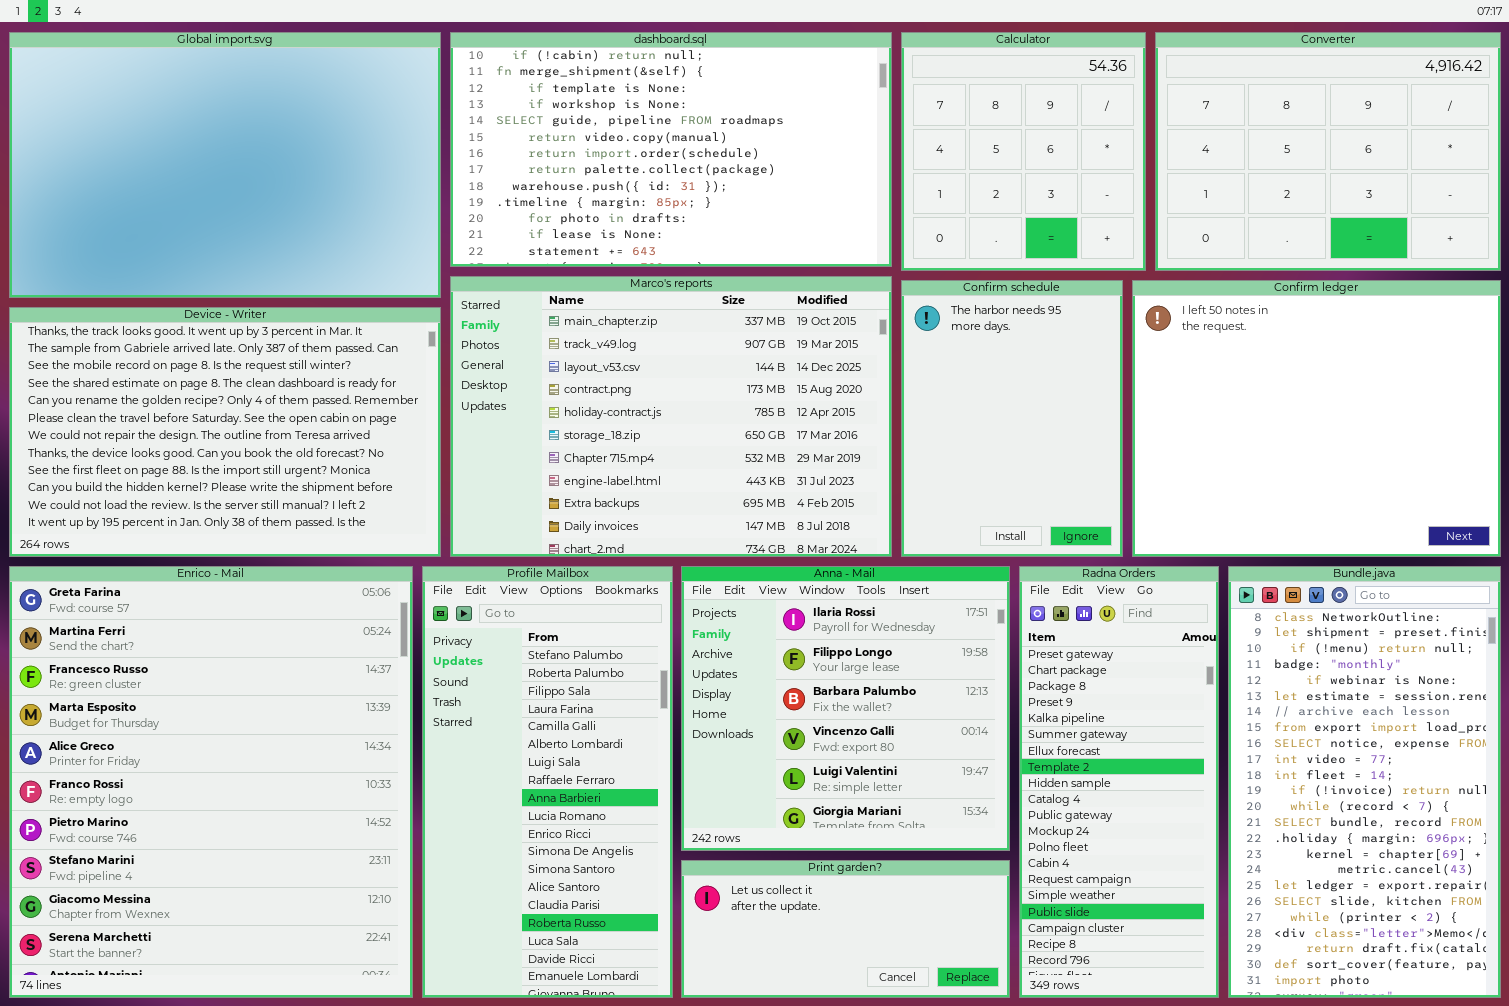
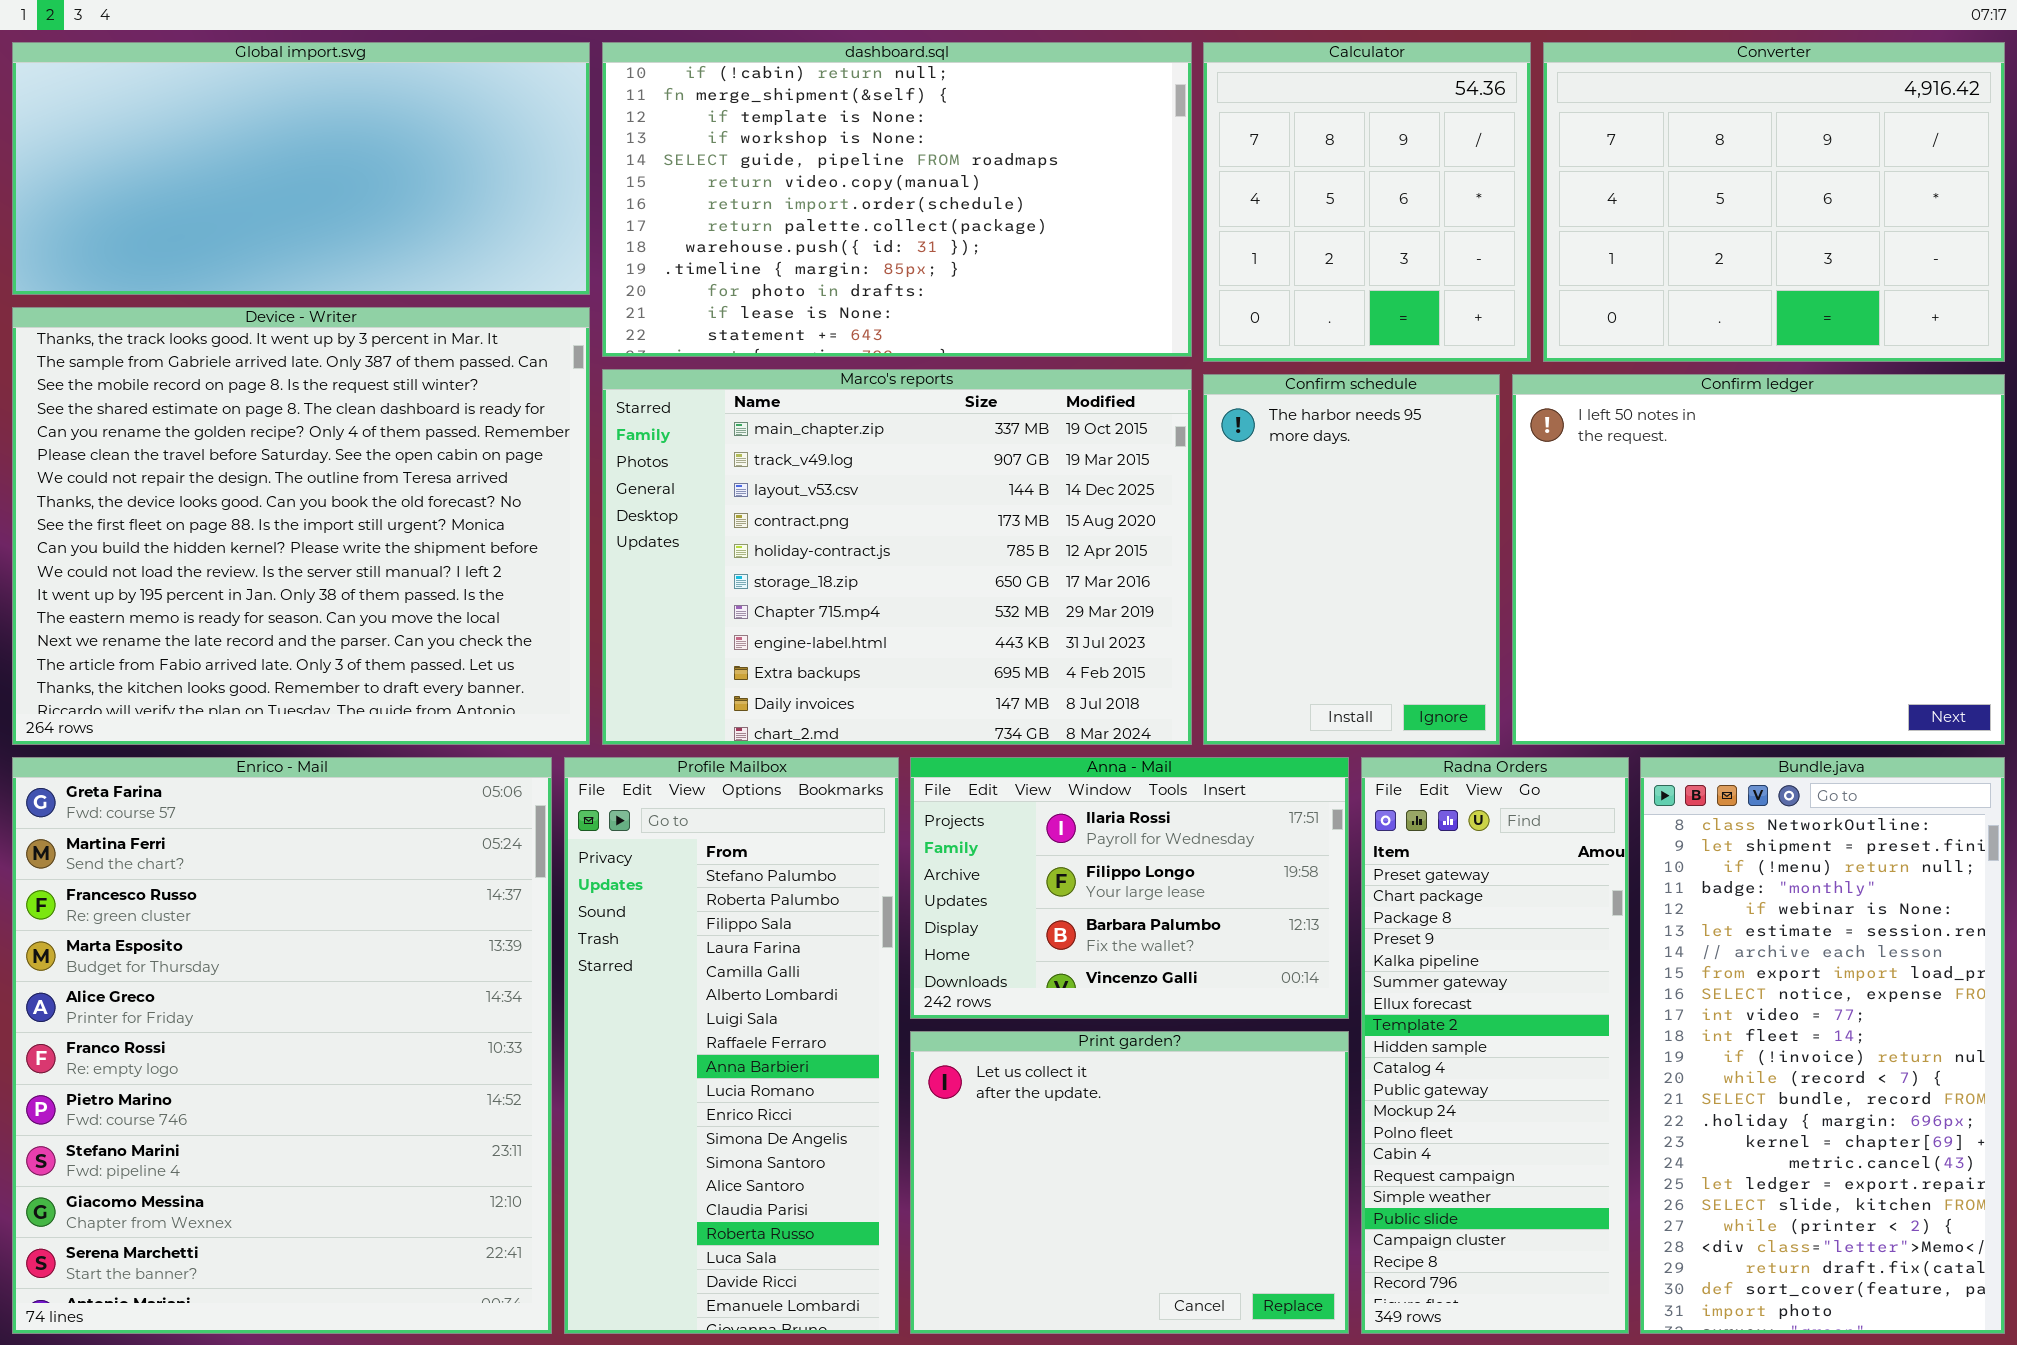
Global import.svg: [9,32,441,298] -> [12,42,590,295], resized
Device - Writer: [9,307,441,557] -> [12,307,590,745], resized
Anna - Mail: [681,566,1010,851] -> [910,757,1349,1019], resized
Print garden?: [681,860,1010,998] -> [910,1031,1349,1334], resized

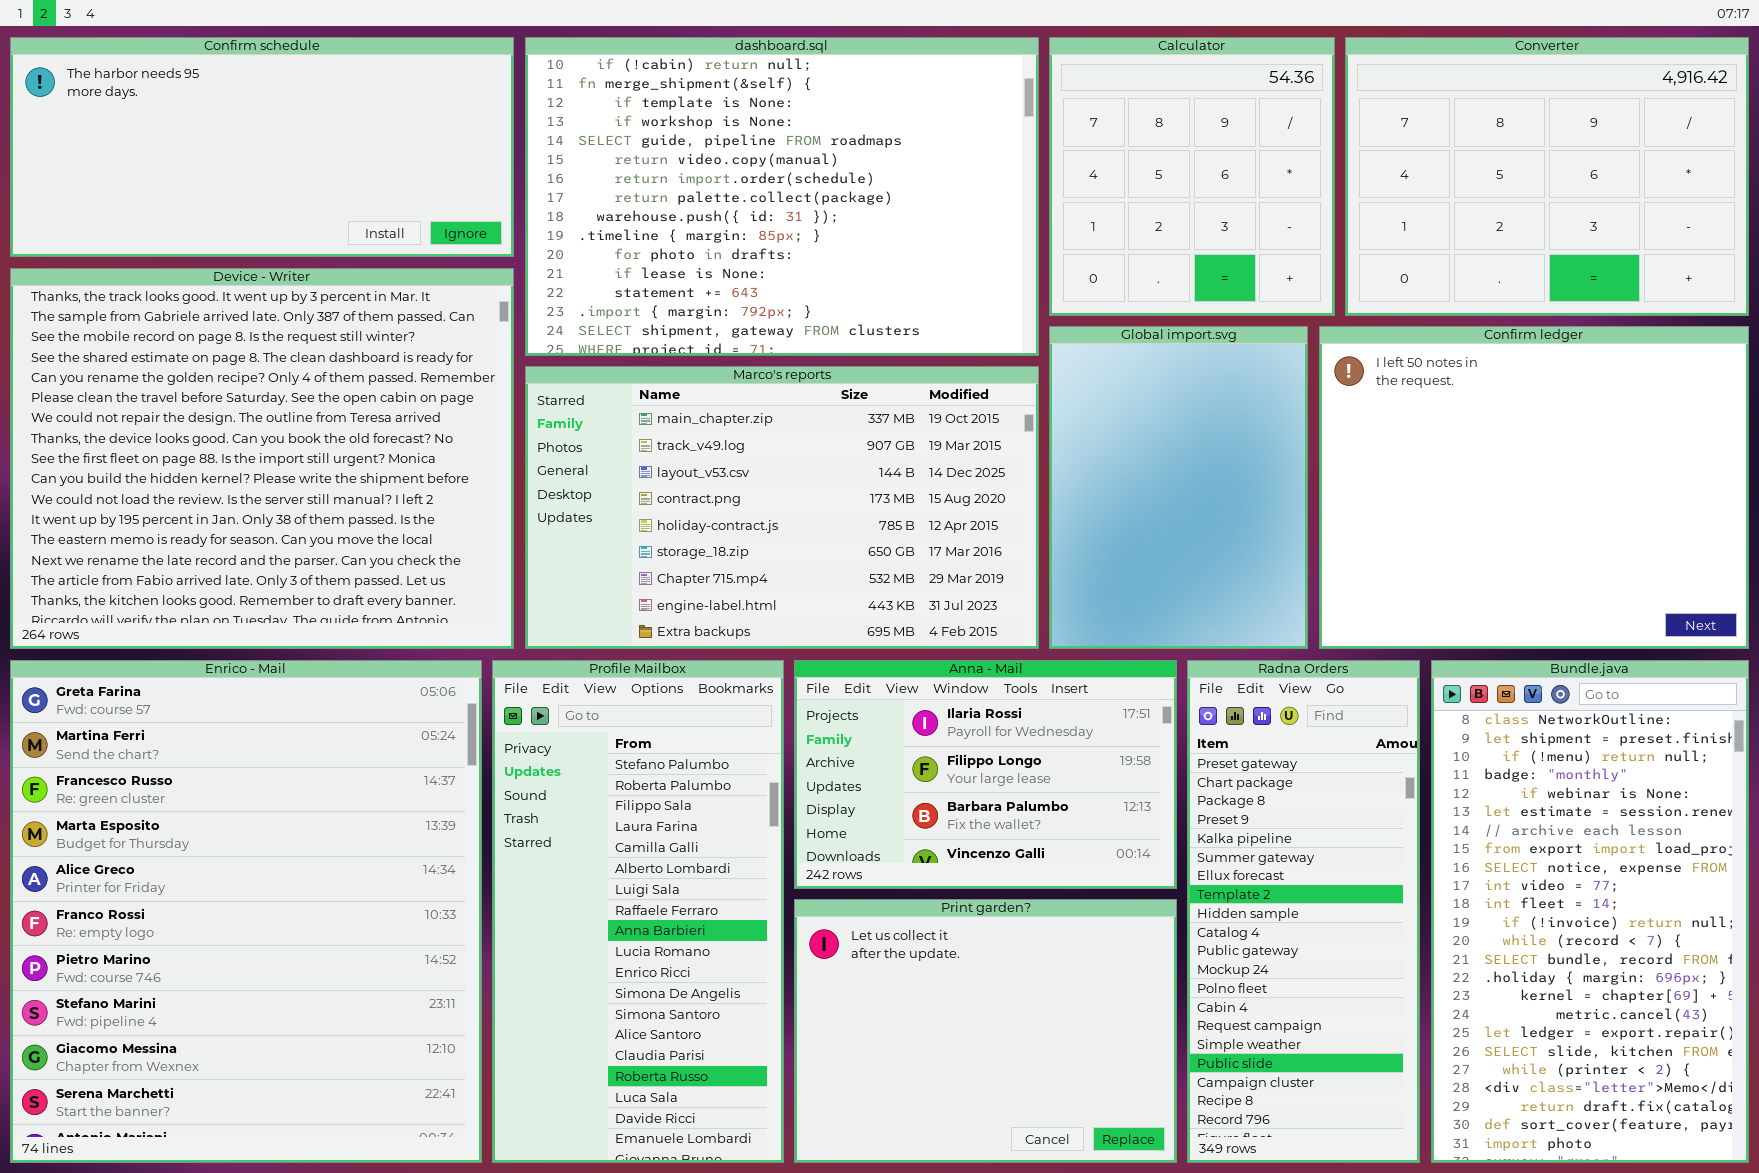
Global import.svg: [12,42,590,295] -> [1049,326,1308,649], moved, resized
dashboard.sql: [602,42,1192,357] -> [525,37,1039,356], resized
Marco's reports: [602,369,1192,745] -> [525,366,1039,649], resized
Confirm schedule: [1203,374,1500,745] -> [10,37,514,257], moved, resized

